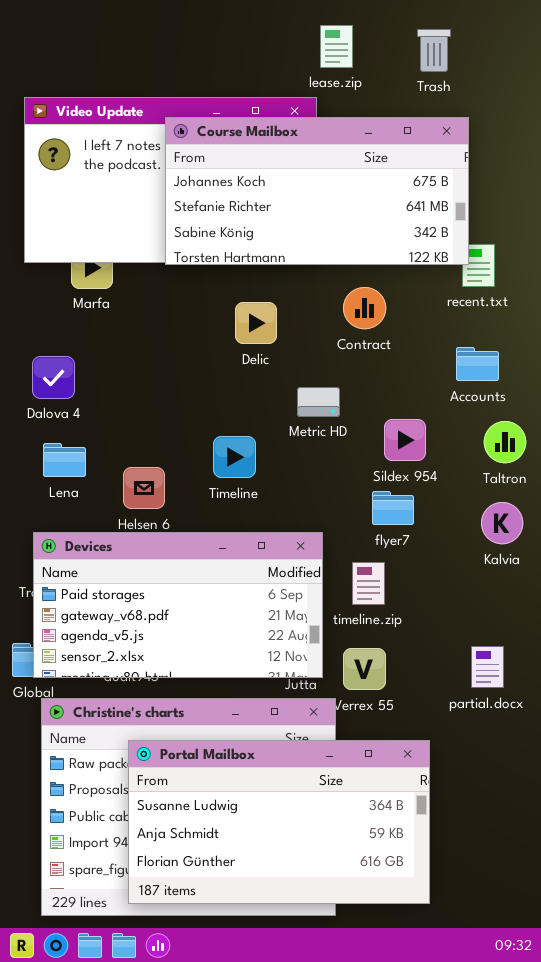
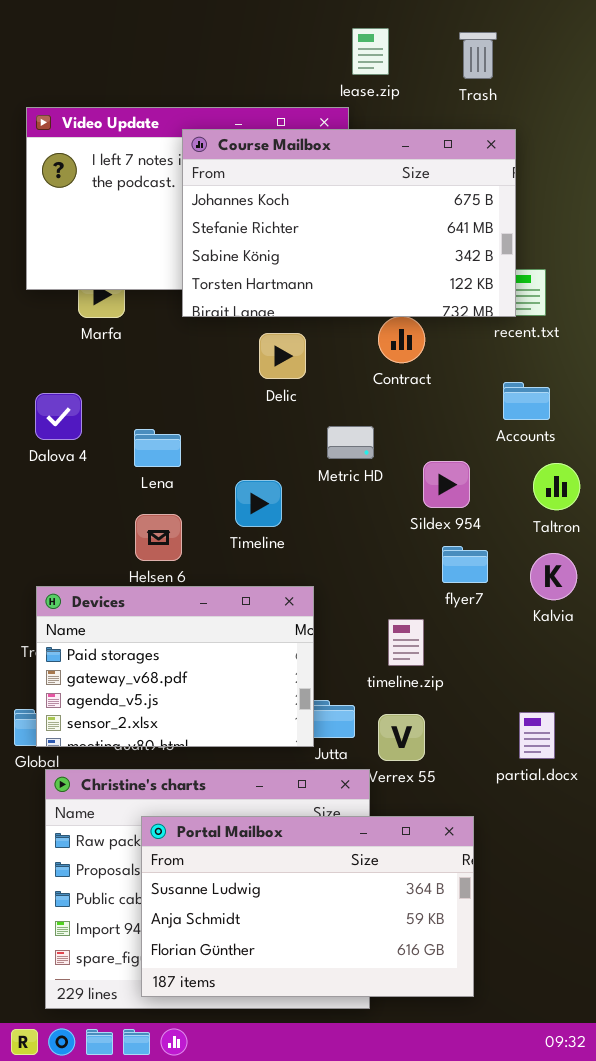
Course Mailbox: [165,117,469,265] -> [182,129,516,317], resized
Lena: [43,443,86,477] -> [134,429,181,467], moved
flyer7: [372,491,414,525] -> [442,546,488,583], moved
Devices: [33,532,323,678] -> [36,586,314,747], resized

